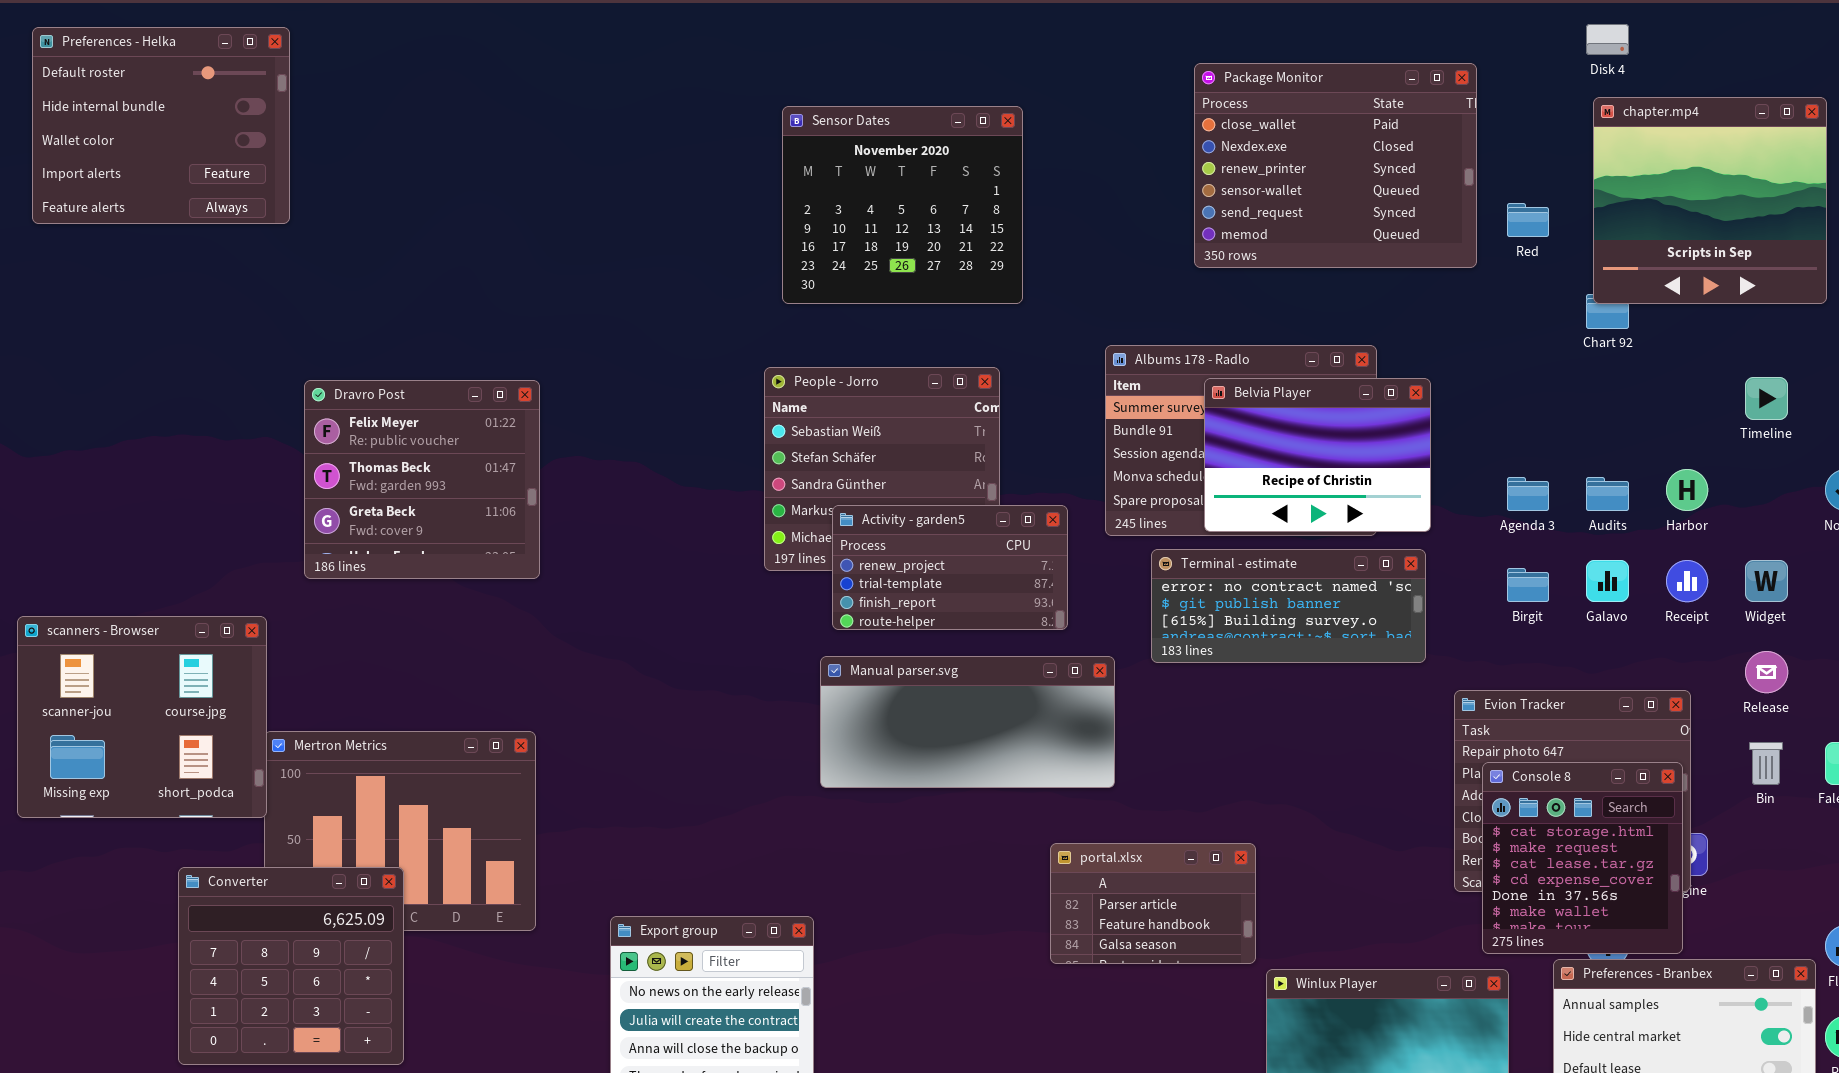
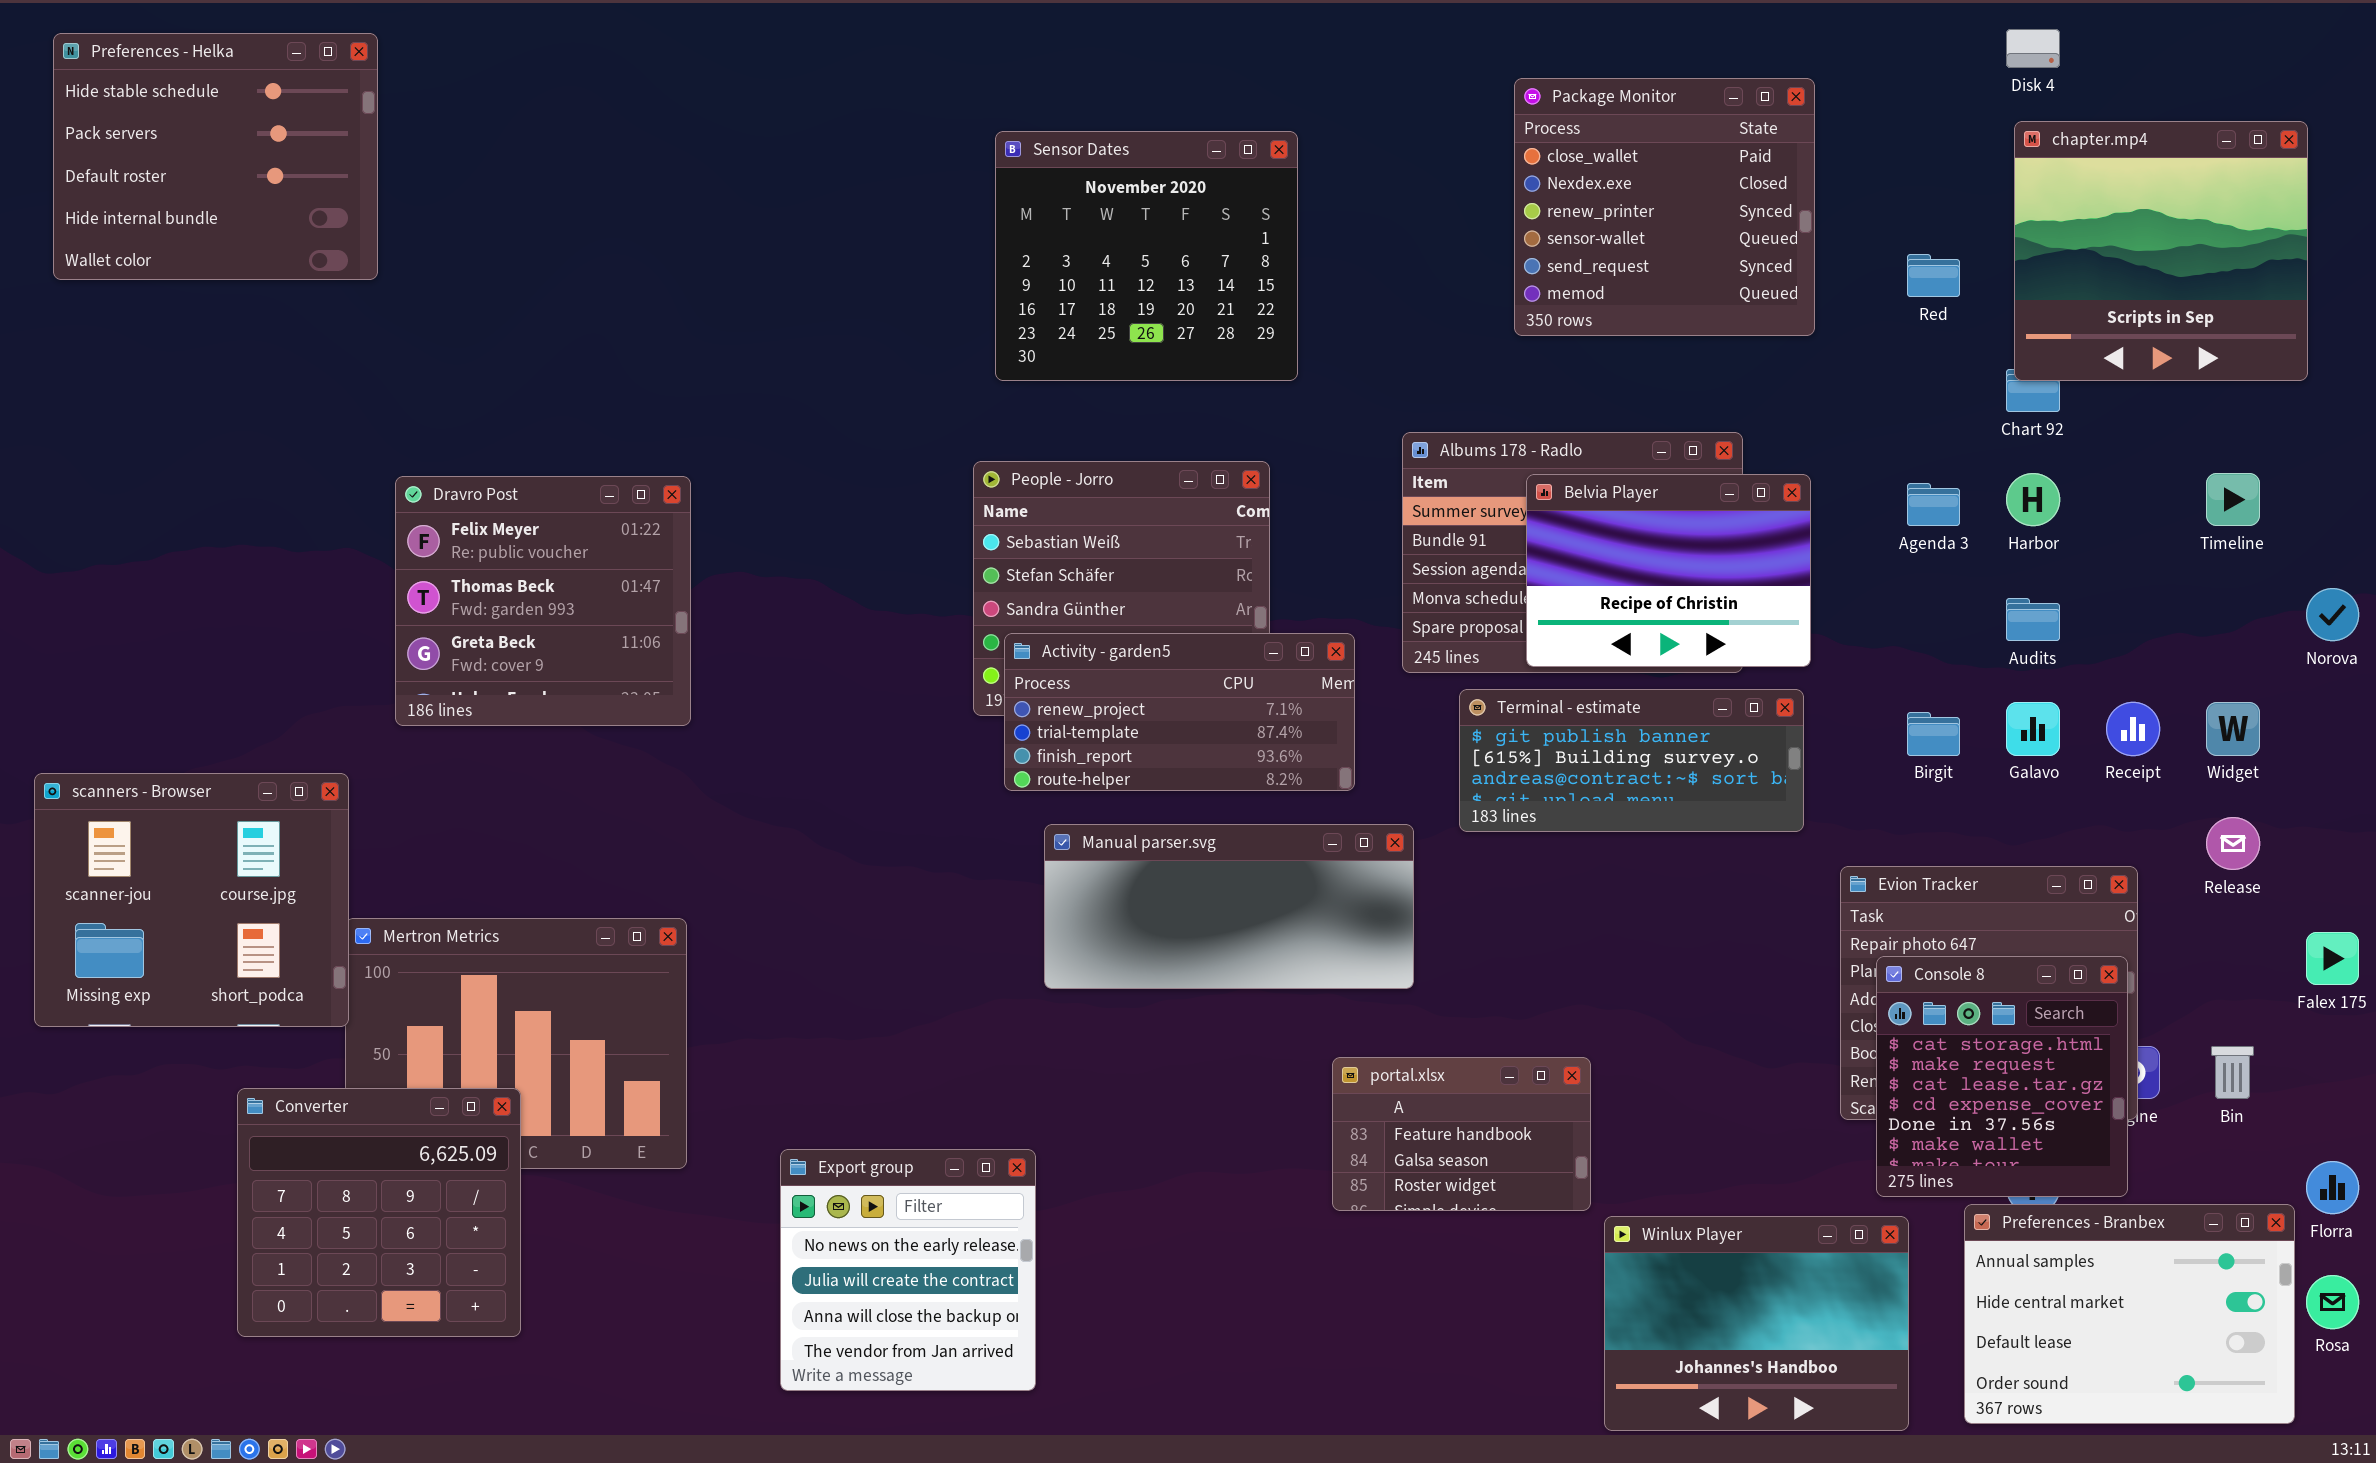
Preferences - Helka: [32,27,290,224] -> [53,33,378,280], scrolled up 2 rows
Package Monitor: [1194,63,1477,268] -> [1514,78,1815,336], resized
Harbor: [1666,469,1708,511] -> [2006,473,2060,526], moved
Agenda 3: [1507,477,1549,511] -> [1907,483,1960,526], moved
Activity - garden5: [832,505,1068,630] -> [1004,633,1355,791], resized
Terminal - estimate: [1151,549,1426,663] -> [1459,689,1804,832], scrolled down 1 row
Bin: [1749,742,1783,785] -> [2211,1046,2254,1099], moved
portal.xlsx: [1050,843,1256,964] -> [1332,1057,1591,1211], scrolled down 1 row

